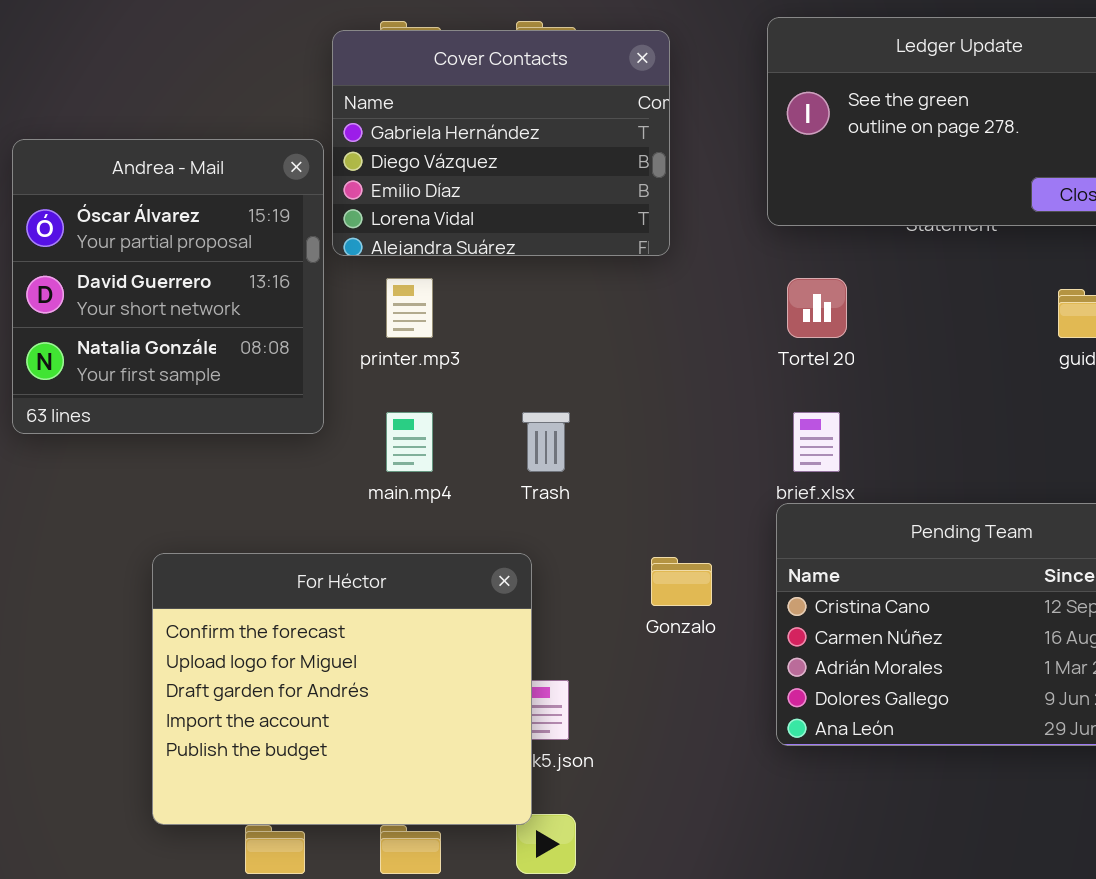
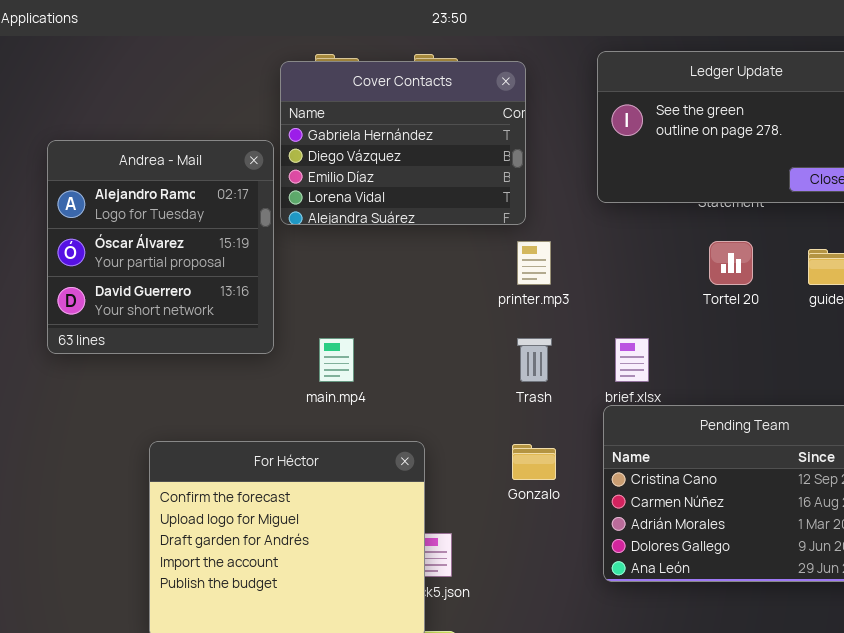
Andrea - Mail: [12,139,324,434] -> [47,140,274,354], scrolled up 1 row
printer.mp3: [386,278,433,338] -> [517,241,551,285], moved
Tortel 20: [787,278,847,338] -> [709,241,753,285], moved
Trash: [522,412,570,472] -> [517,338,552,382], moved

